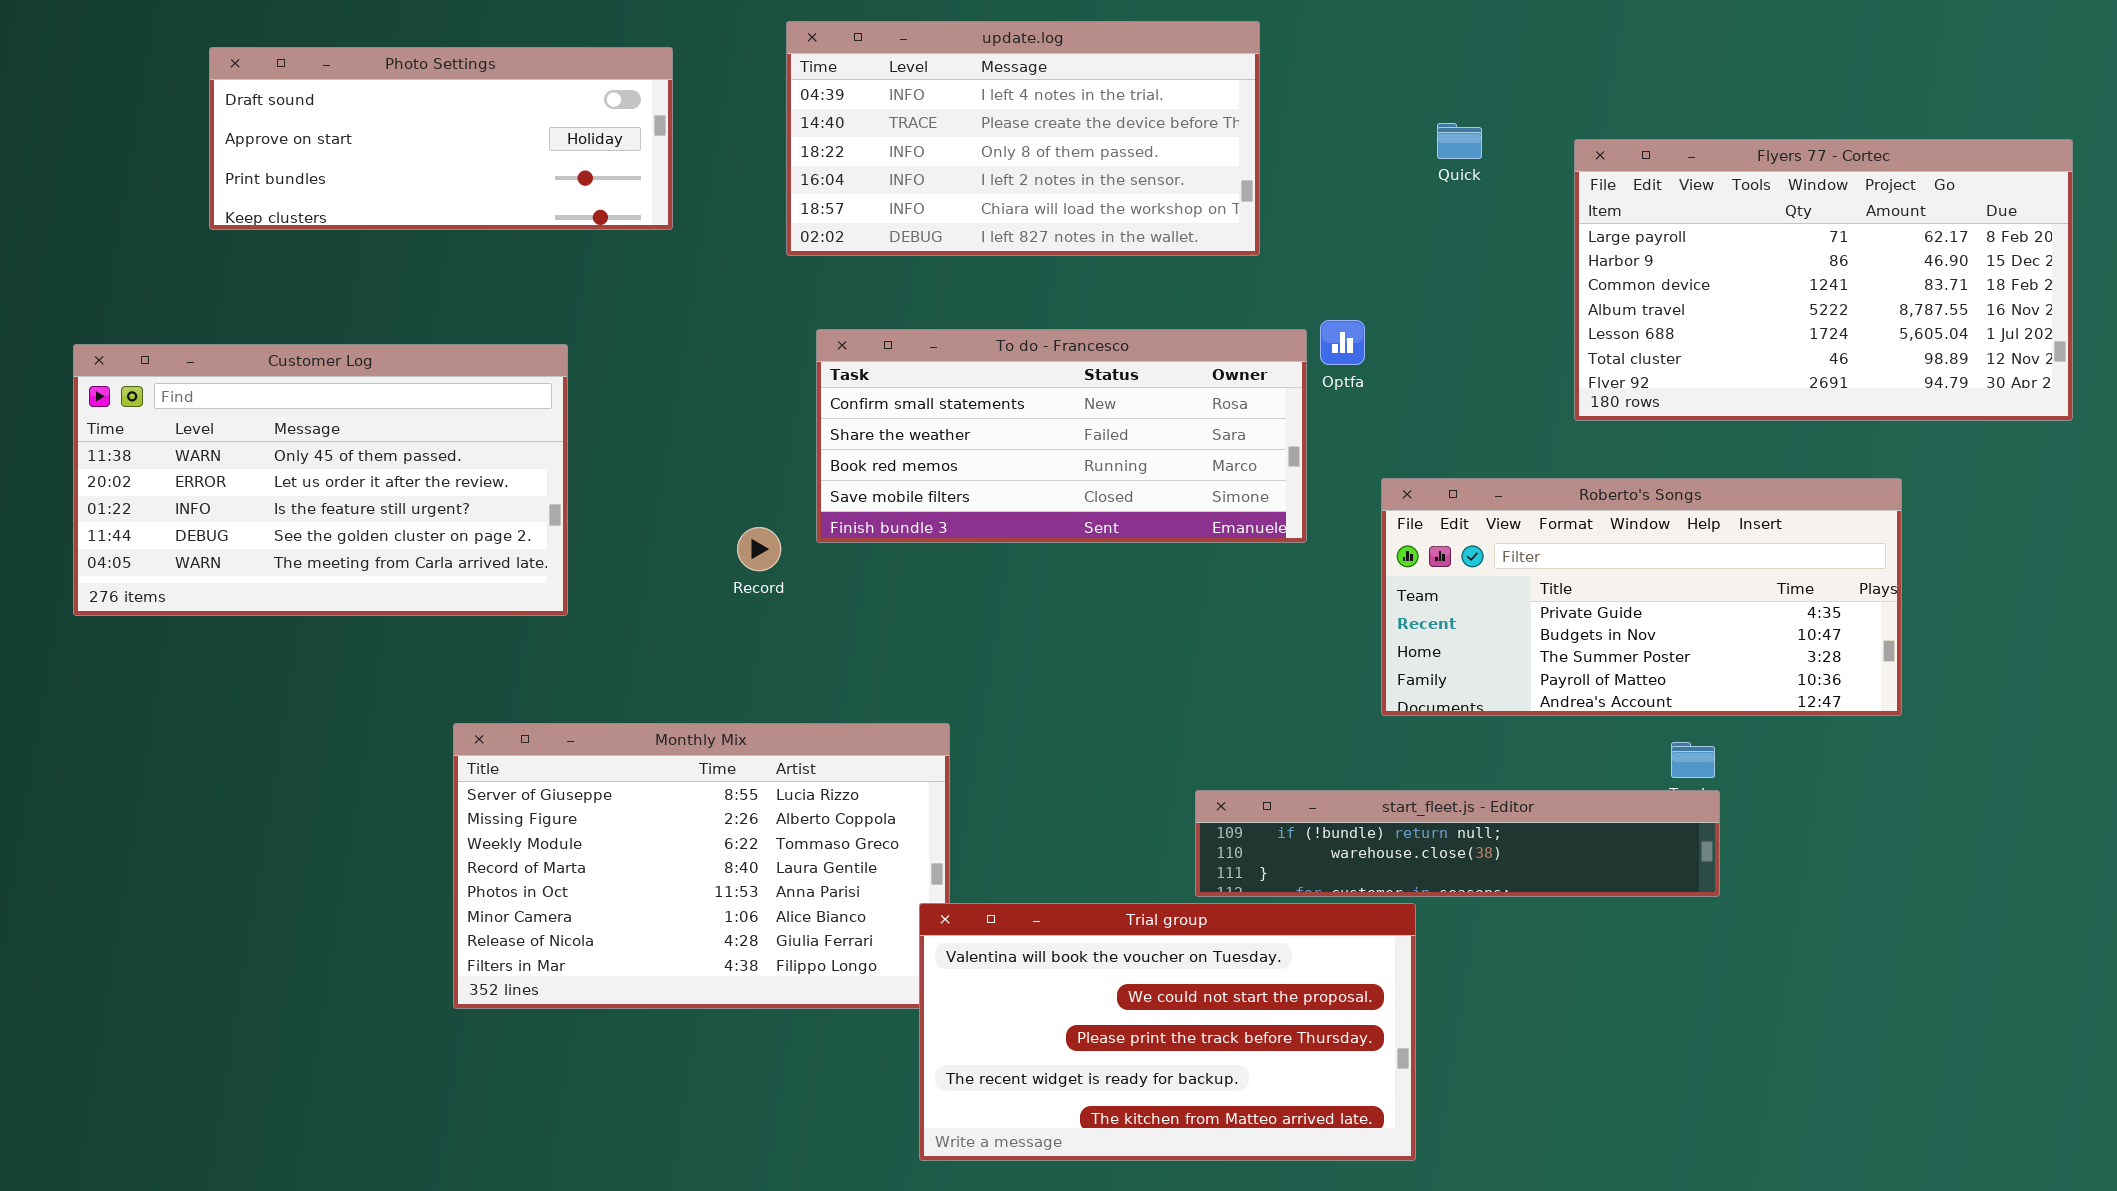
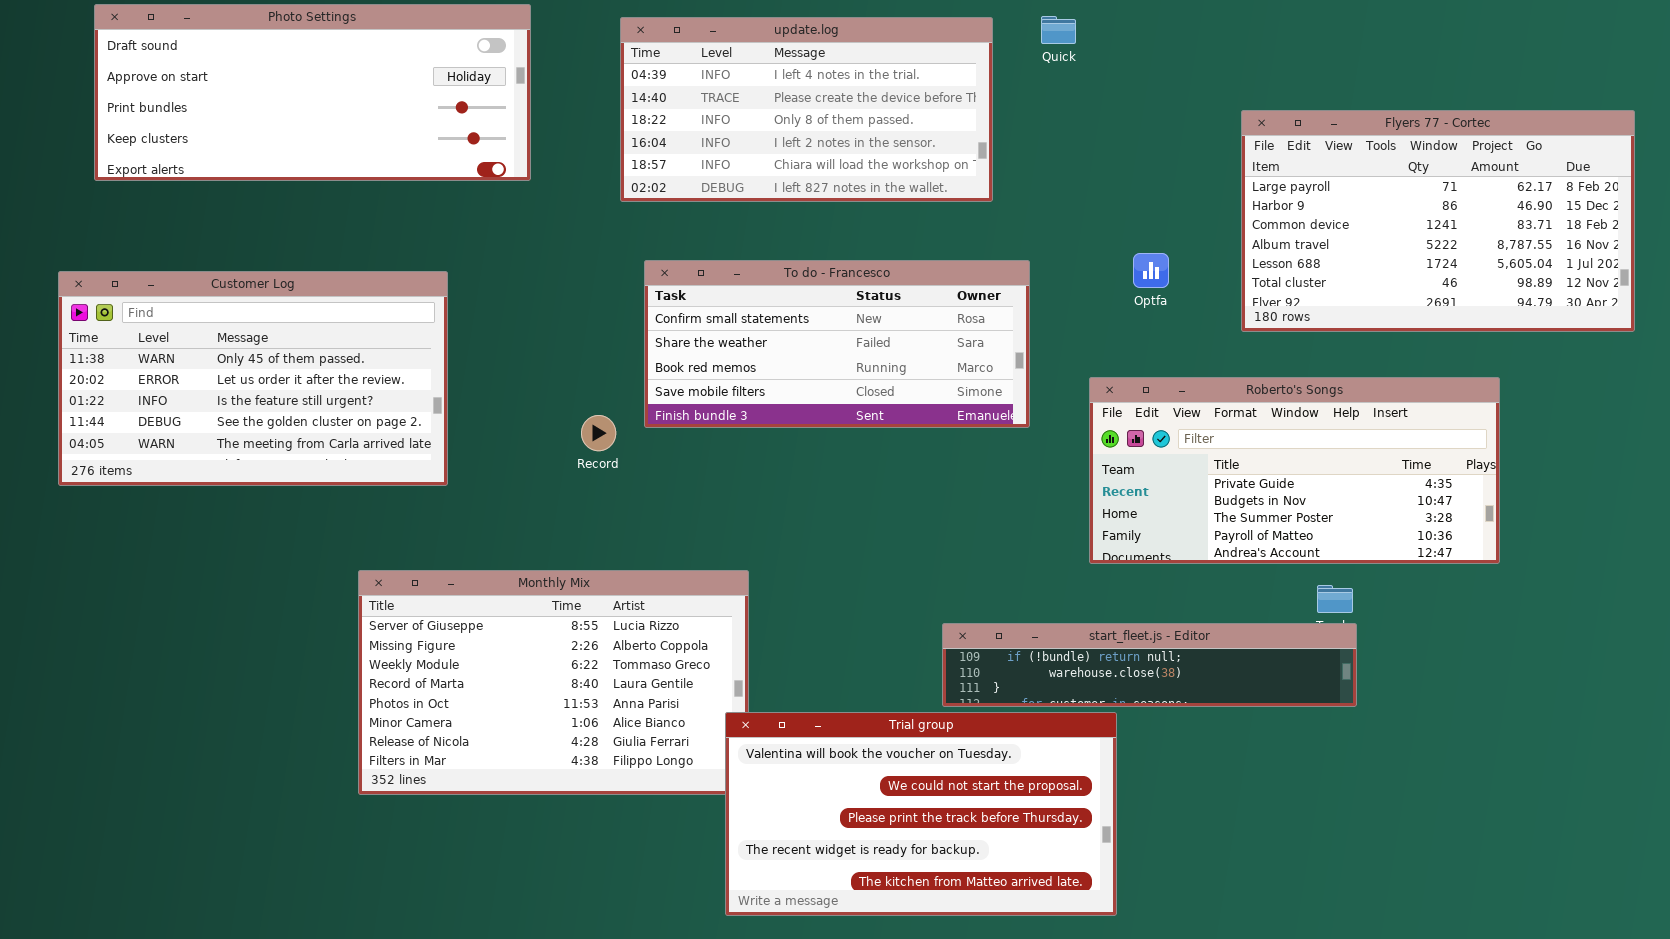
Photo Settings: [209,47,673,230] -> [94,4,531,181], resized
Quick: [1437,123,1482,159] -> [1041,16,1076,44], moved
Optfa: [1320,320,1365,365] -> [1133,253,1169,288], moved

